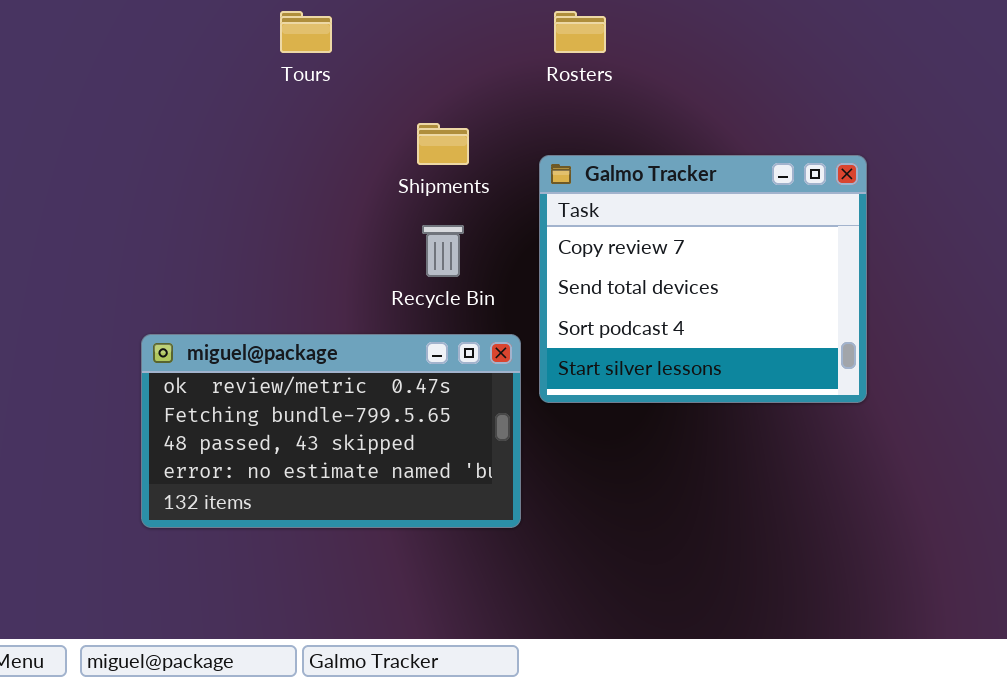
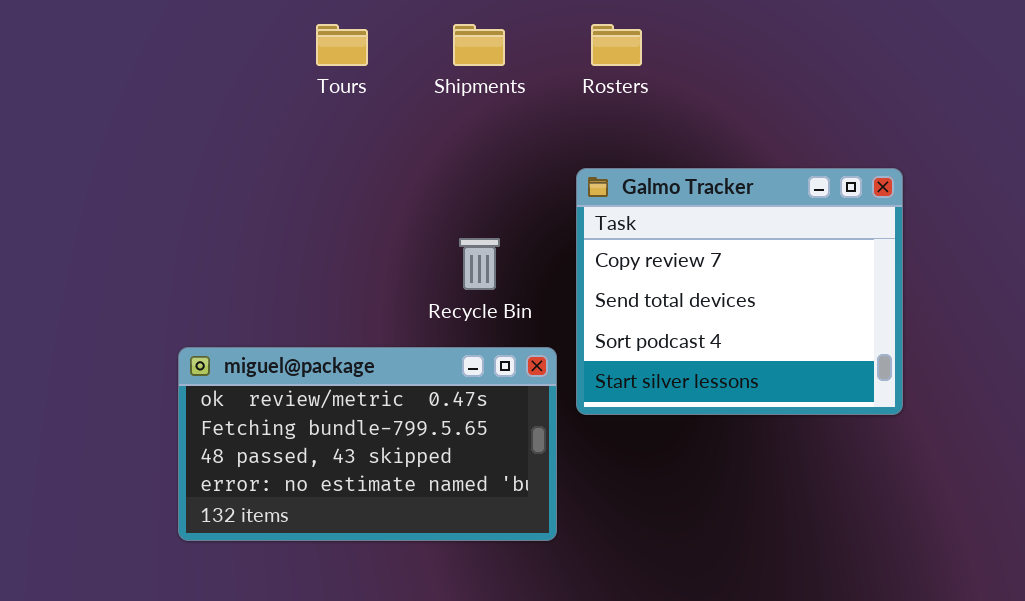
Shipments: [417,123,469,165] -> [453,24,505,66], moved

